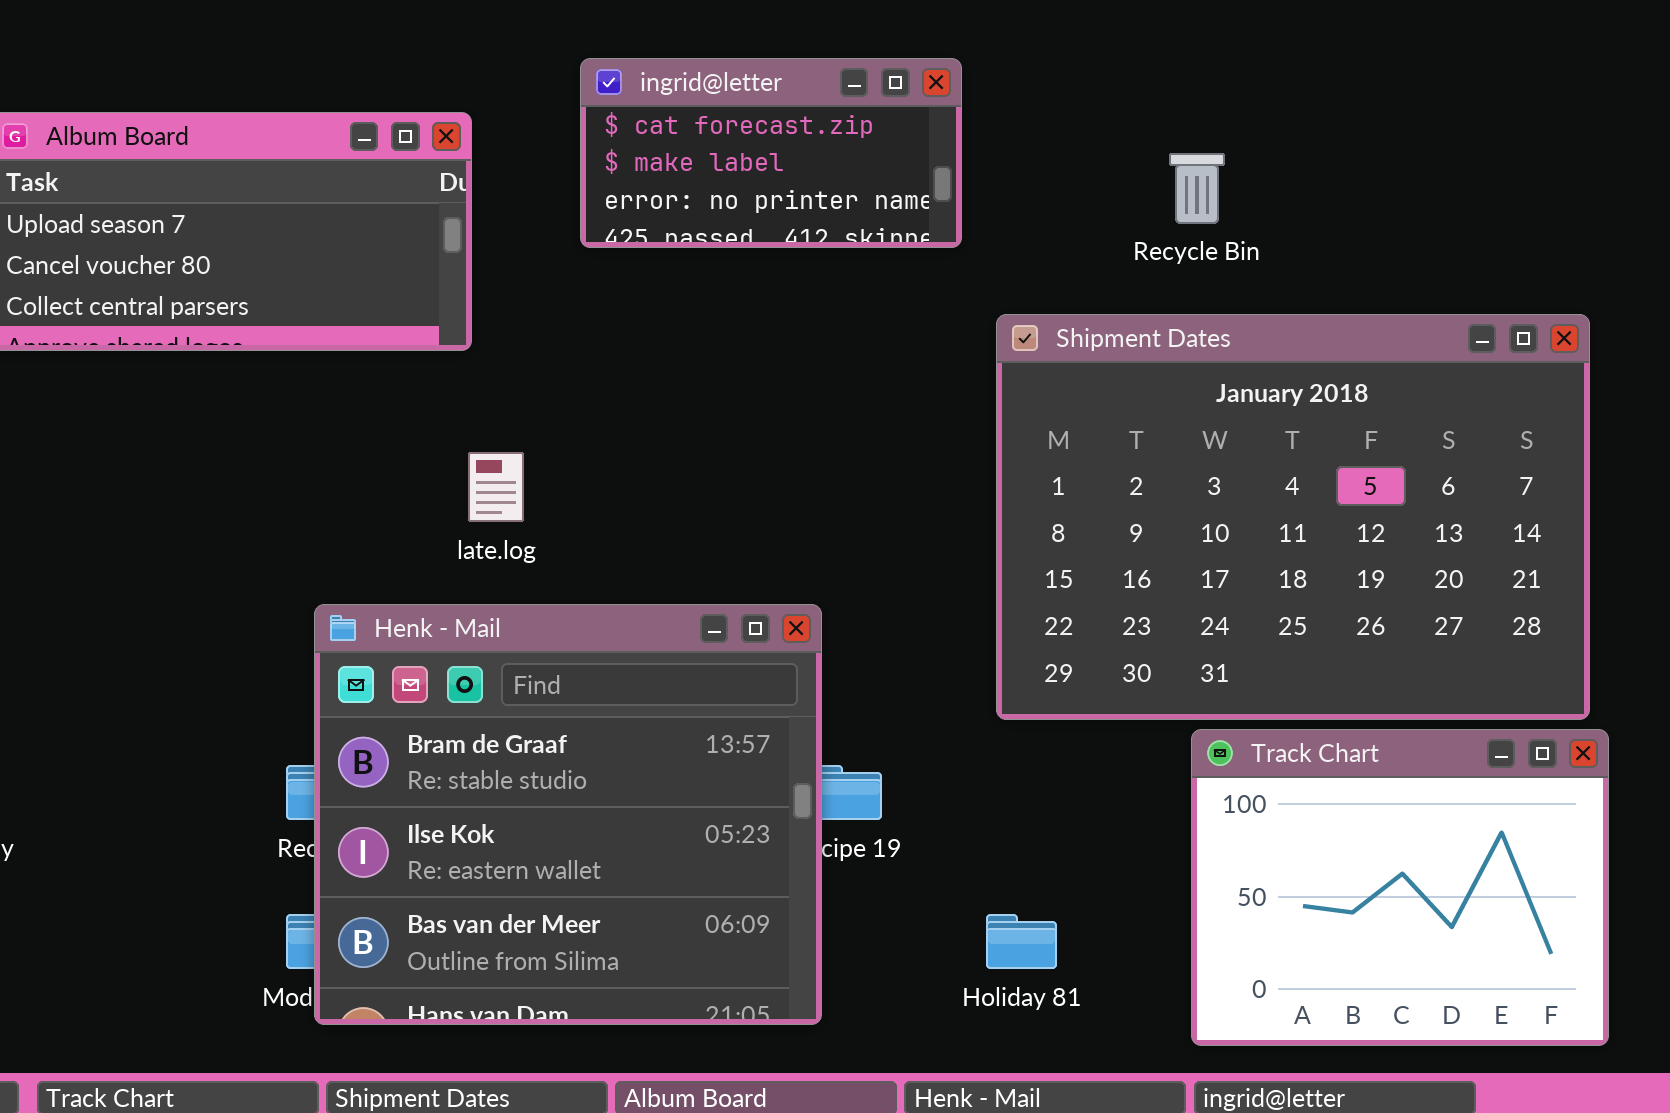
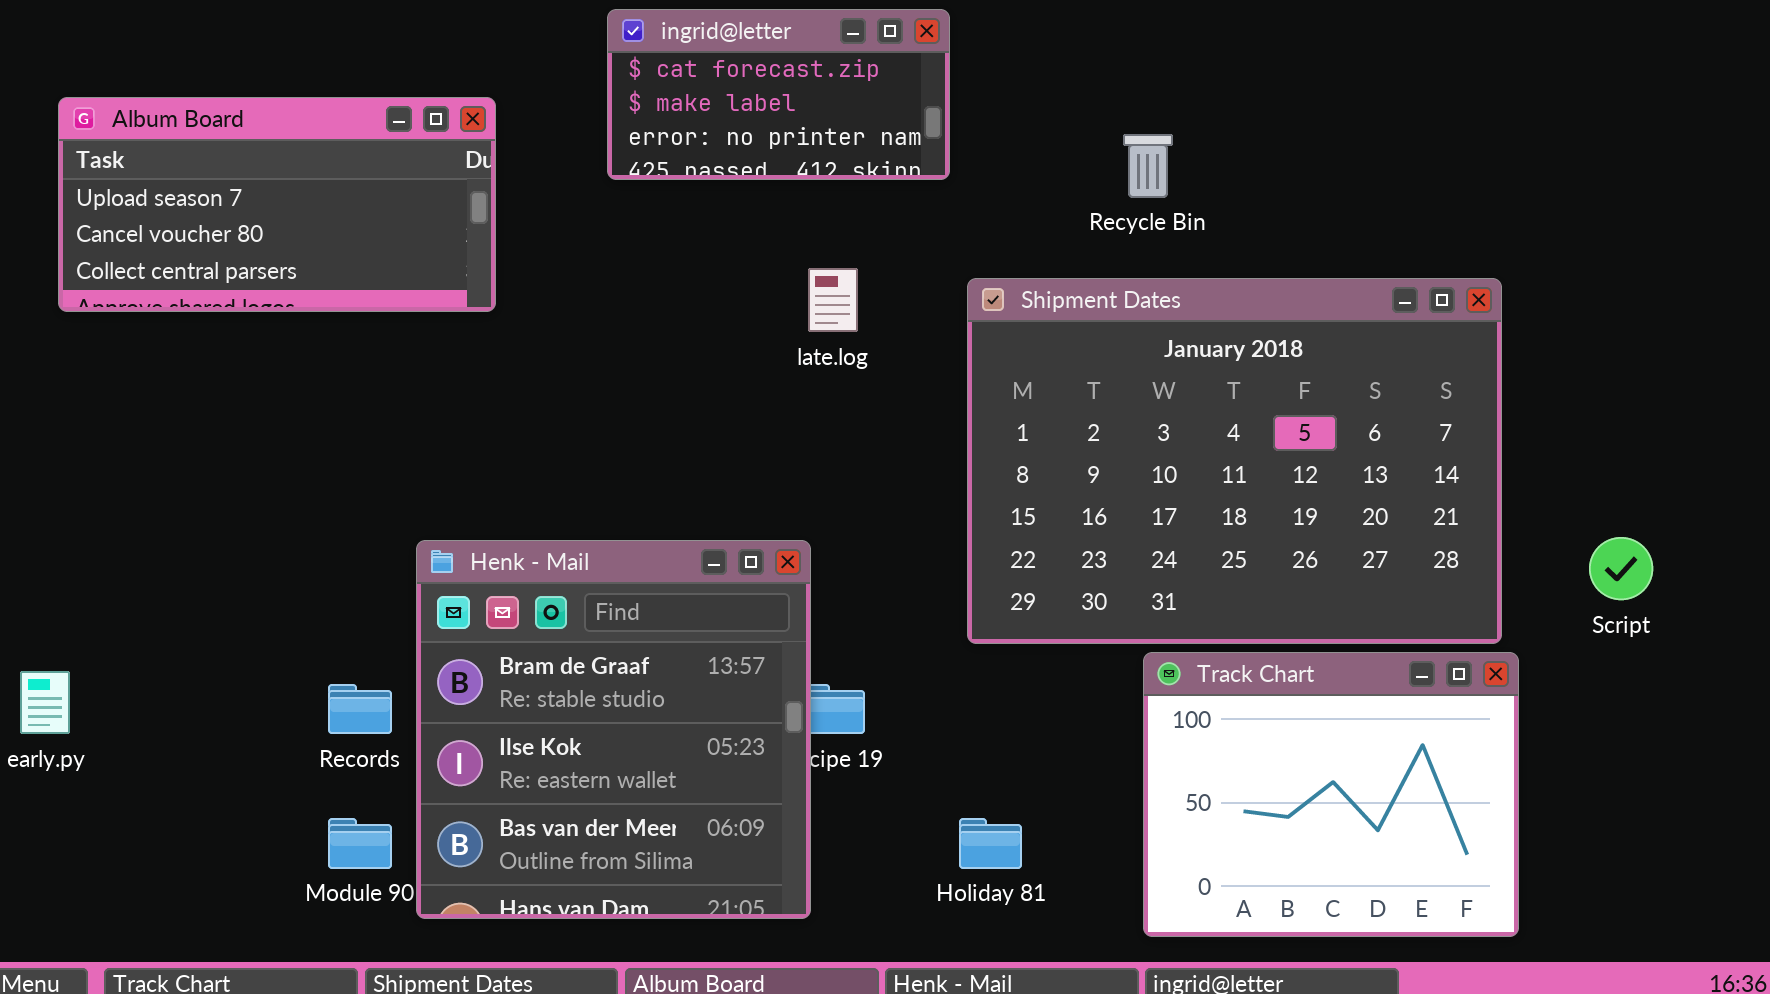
ingrid@letter: [580,58,962,248] -> [607,9,950,180], moved
late.log: [468,452,524,522] -> [808,268,858,332], moved
Henk - Mail: [314,604,822,1025] -> [416,540,811,919], resized

